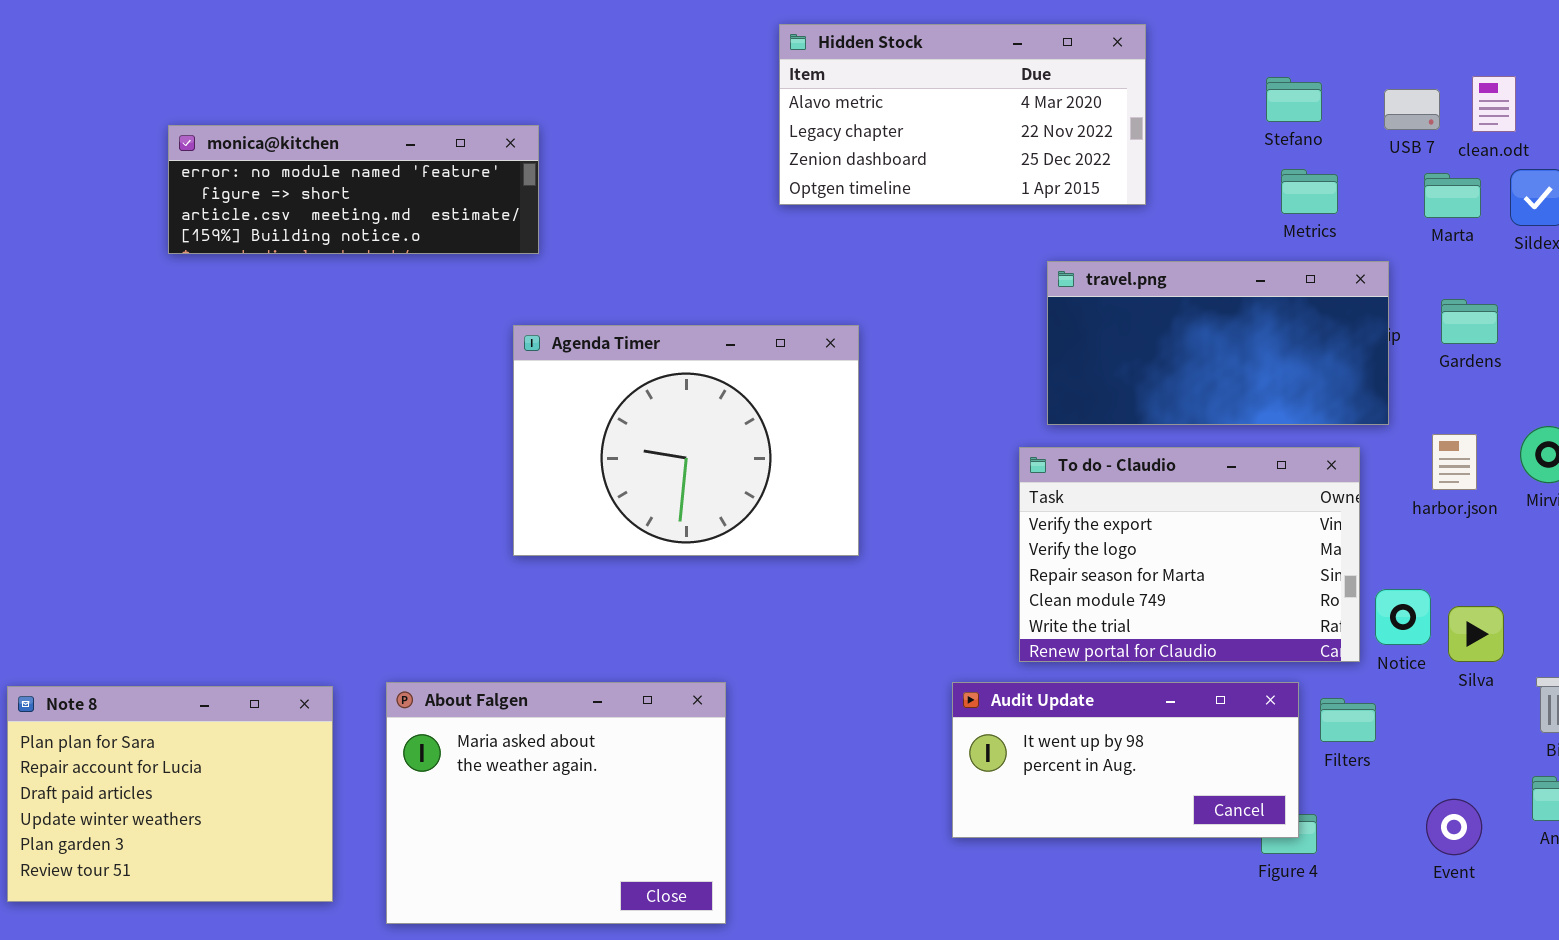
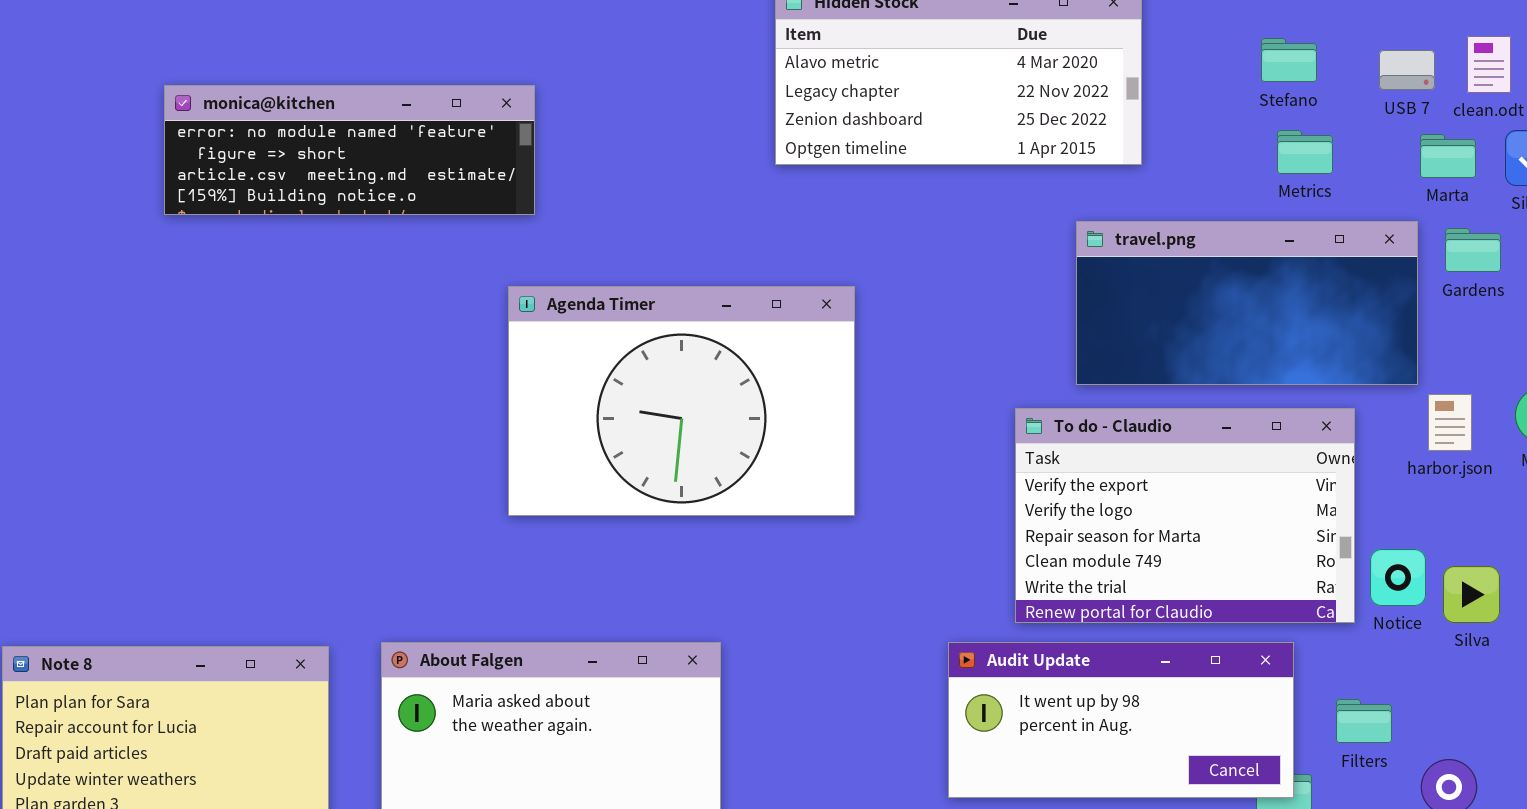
travel.png: [1047,261,1389,425] -> [1076,221,1418,385], moved
Gardens: [1441,299,1498,344] -> [1445,228,1501,272], moved
Filters: [1320,698,1376,742] -> [1336,699,1392,743], moved

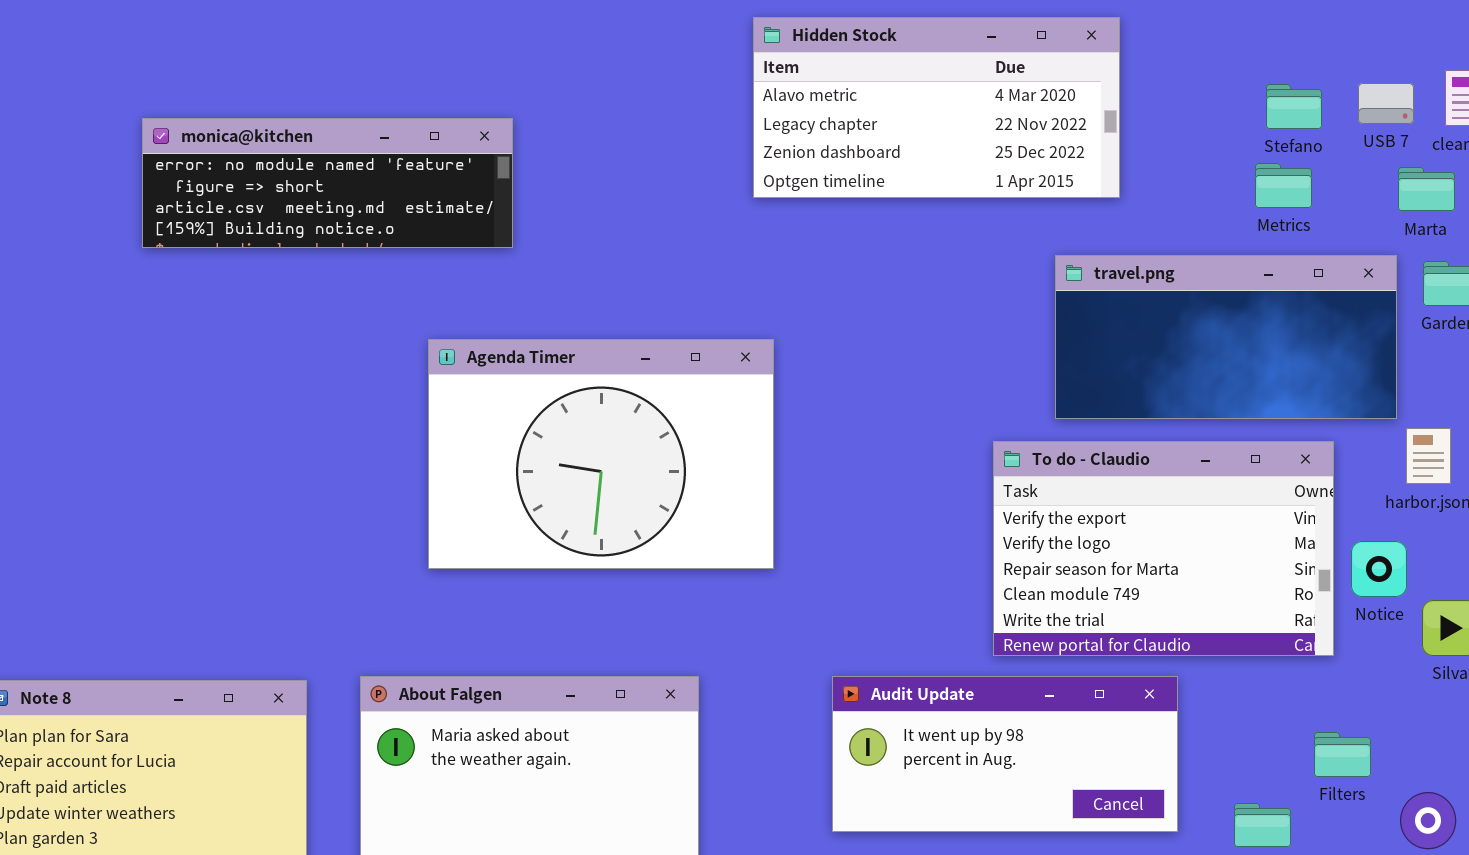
Stefano: [1261,38,1317,82] -> [1266,84,1322,129], moved
Agenda Timer: [508,286,855,516] -> [428,339,774,569], moved
Notice: [1370,549,1426,606] -> [1351,541,1407,597], moved
Audit Update: [948,642,1294,798] -> [832,676,1178,832], moved

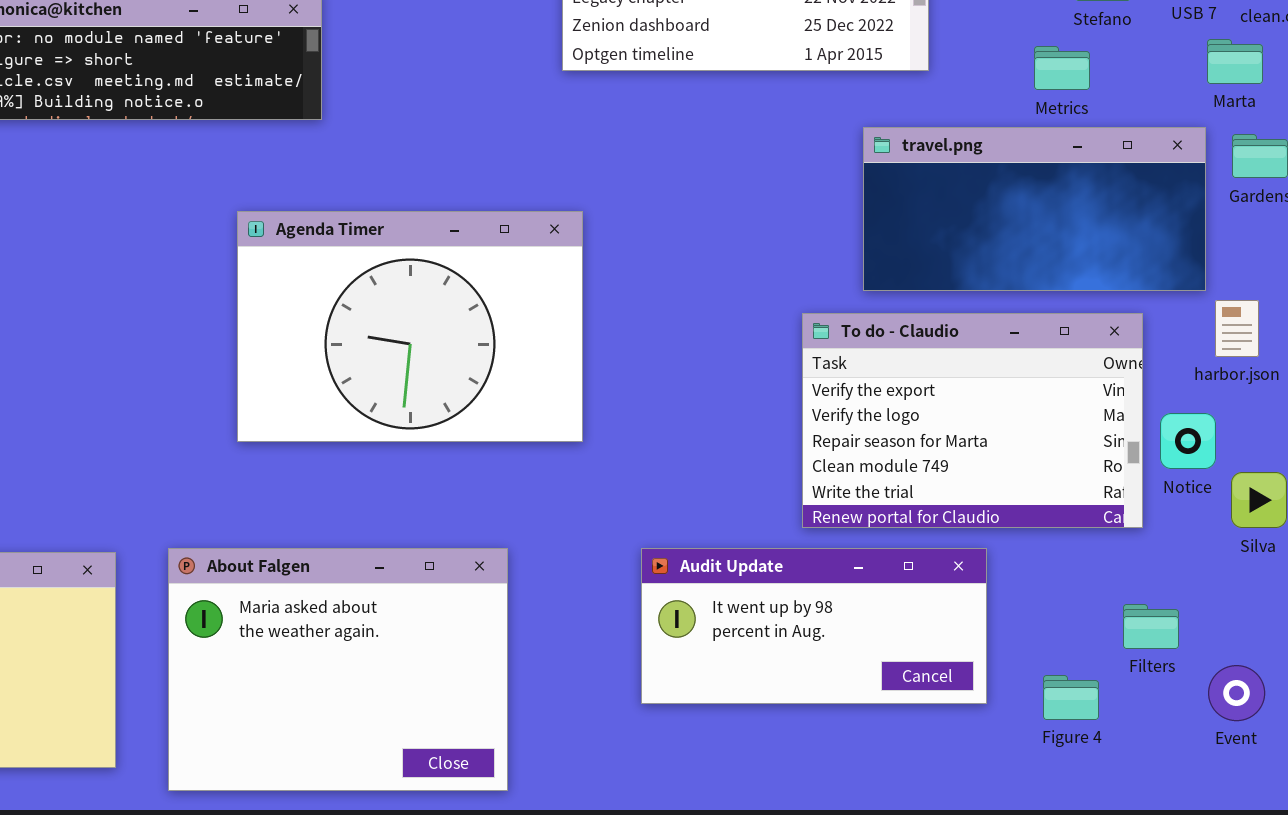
Metrics: [1255,163,1312,208] -> [1034,46,1090,90], moved

